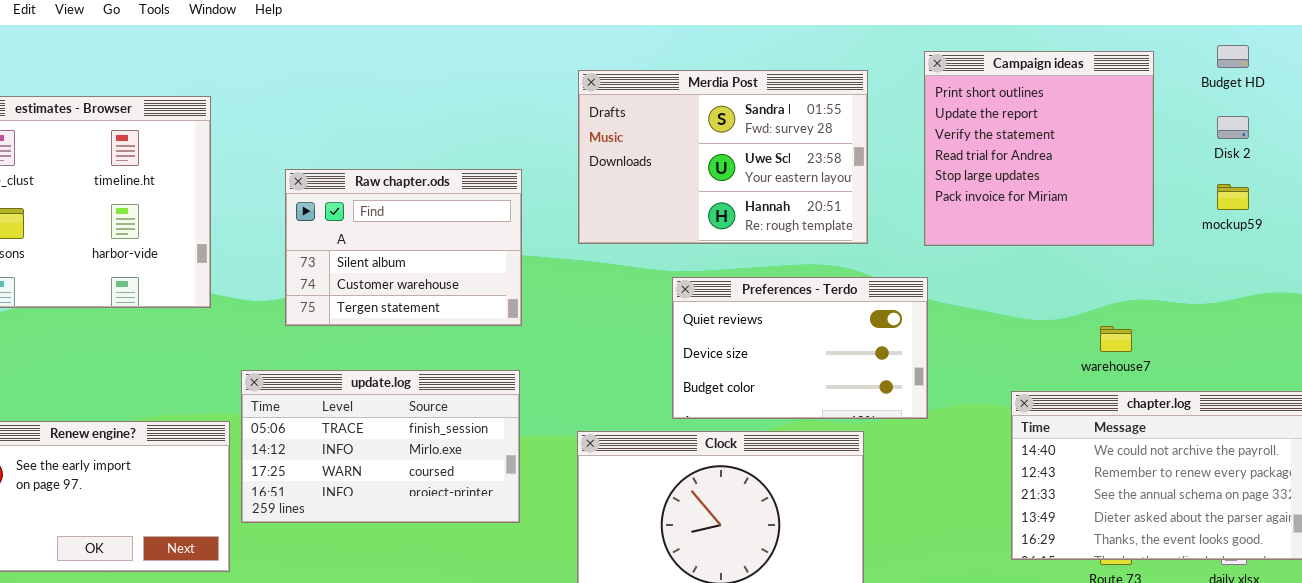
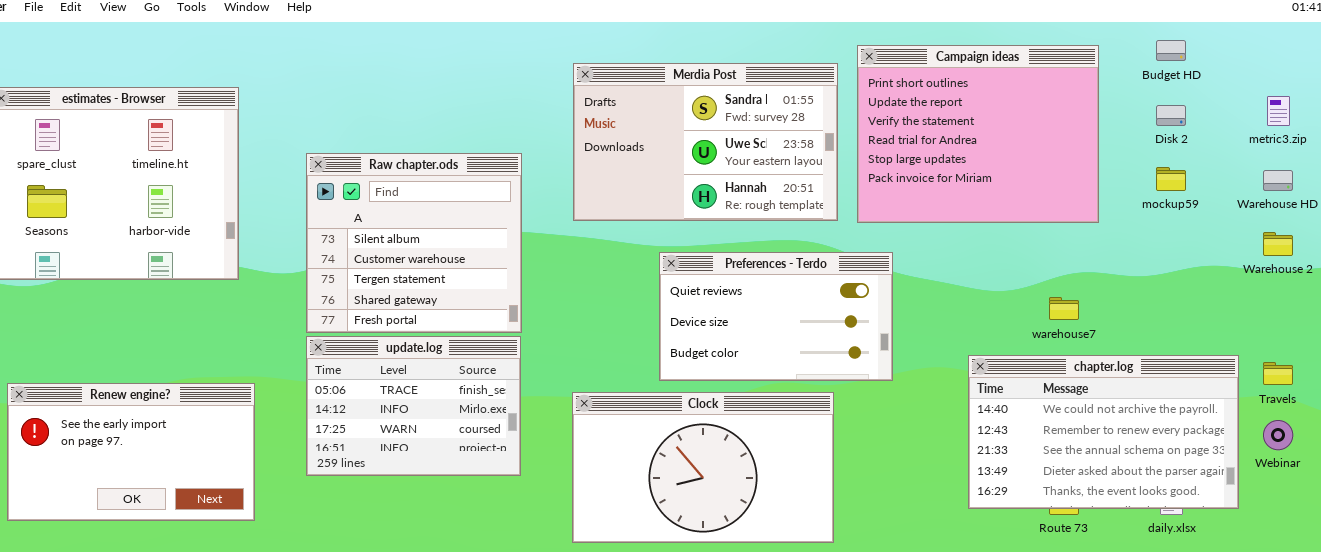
Campaign ideas: [924,51,1154,246] -> [857,45,1099,223], resized
Raw chapter.ods: [285,169,522,326] -> [306,153,522,333], resized
update.log: [241,370,520,523] -> [306,336,521,476], resized

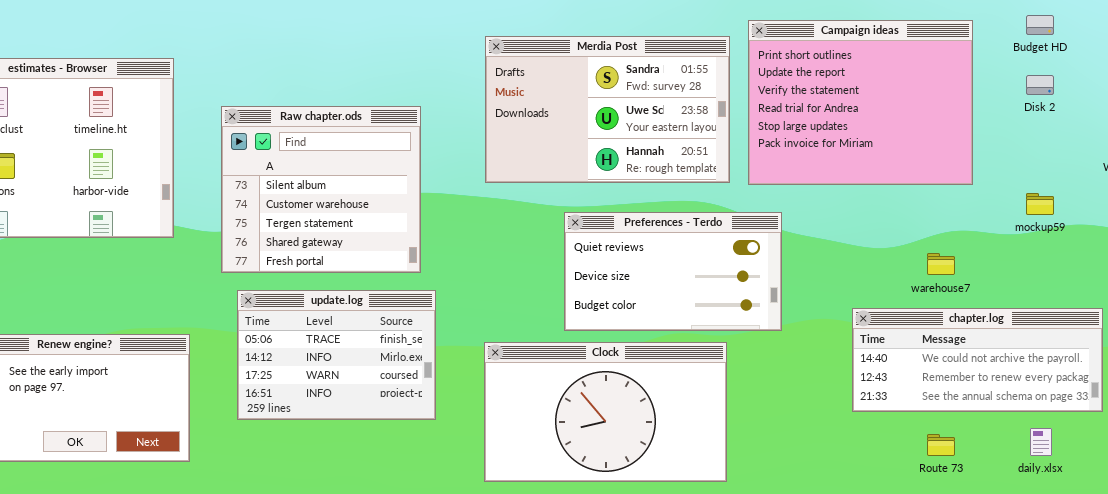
Raw chapter.ods: [306,153,522,333] -> [221,106,421,273], moved
mockup59: [1156,167,1186,191] -> [1026,193,1054,215], moved
chapter.log: [968,355,1239,509] -> [852,308,1103,412], resized

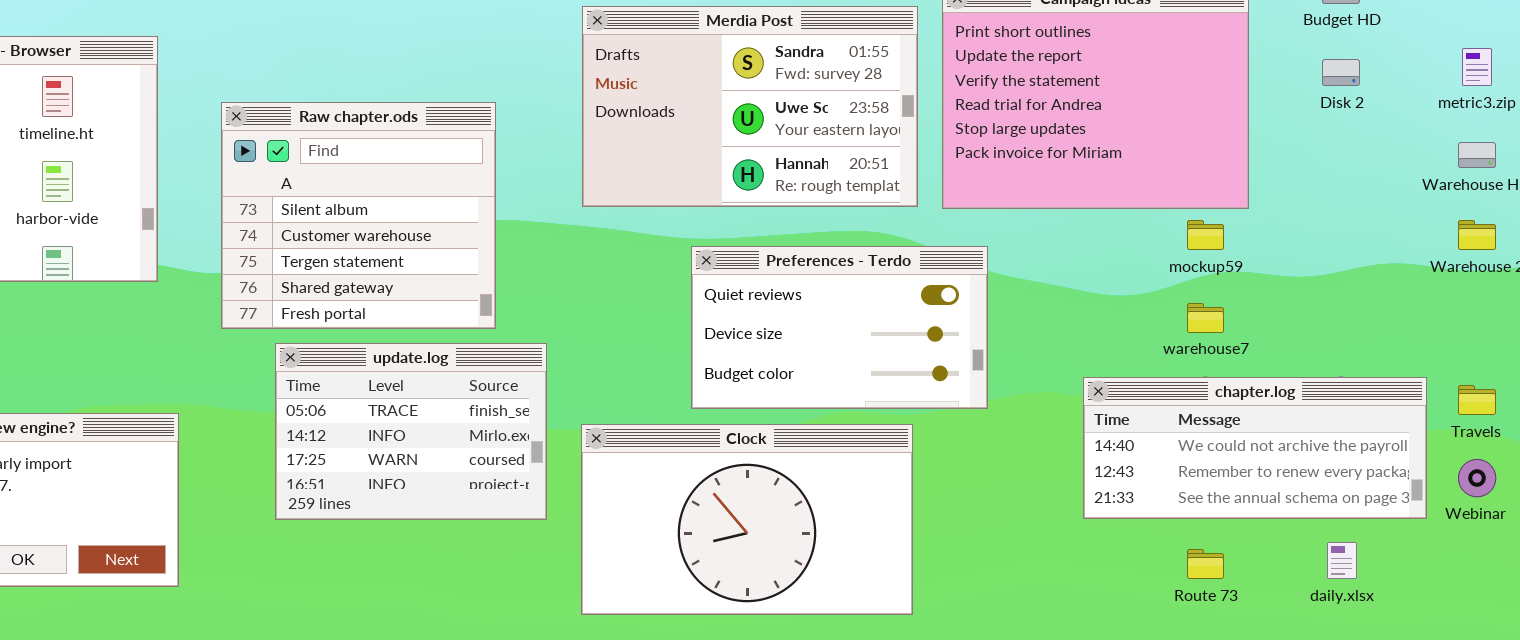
mockup59: [1026,193,1054,215] -> [1187,220,1224,250], moved
update.log: [237,290,436,420] -> [275,343,547,520], moved

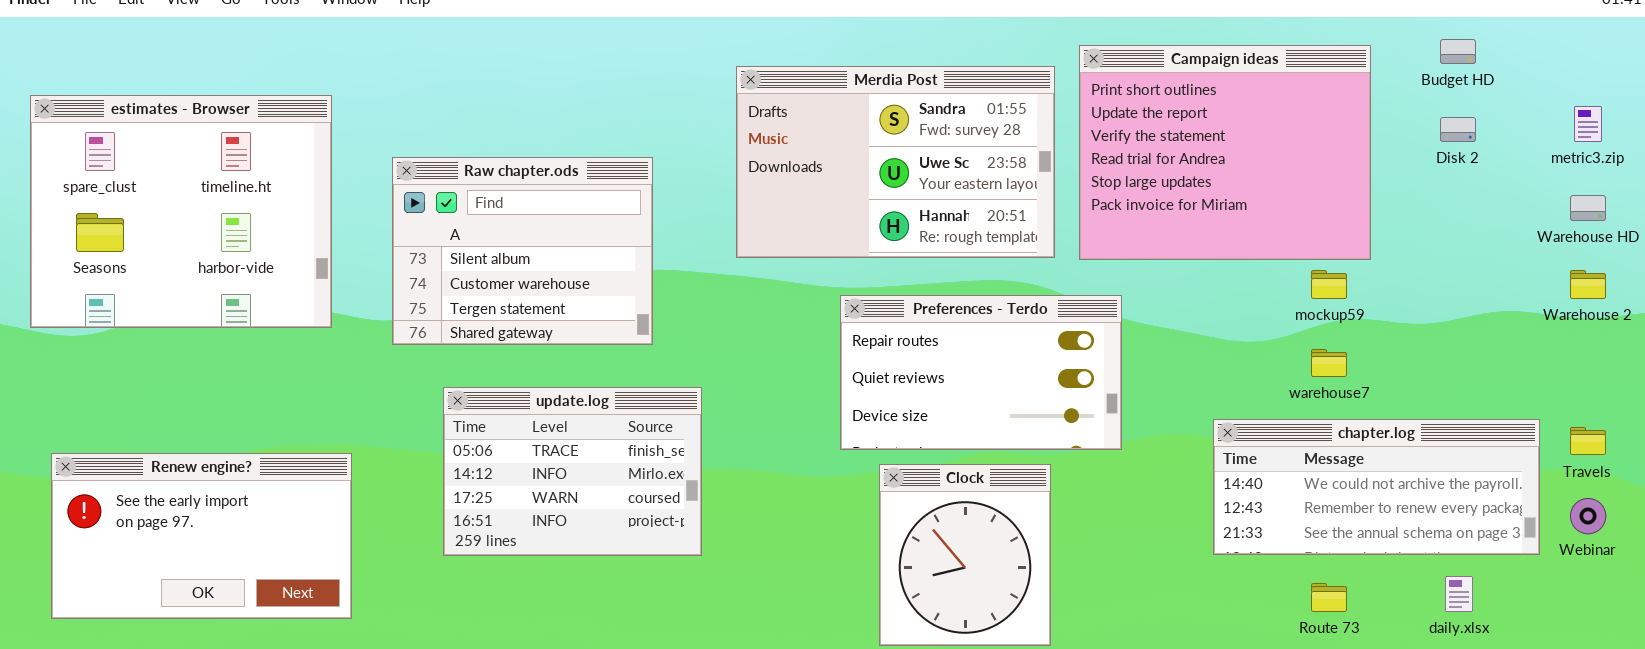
Raw chapter.ods: [221,102,496,329] -> [392,157,653,345], resized
Preferences - Terdo: [691,246,988,409] -> [840,295,1122,450], scrolled up 1 row
Clock: [581,424,913,615] -> [879,464,1051,646], resized

